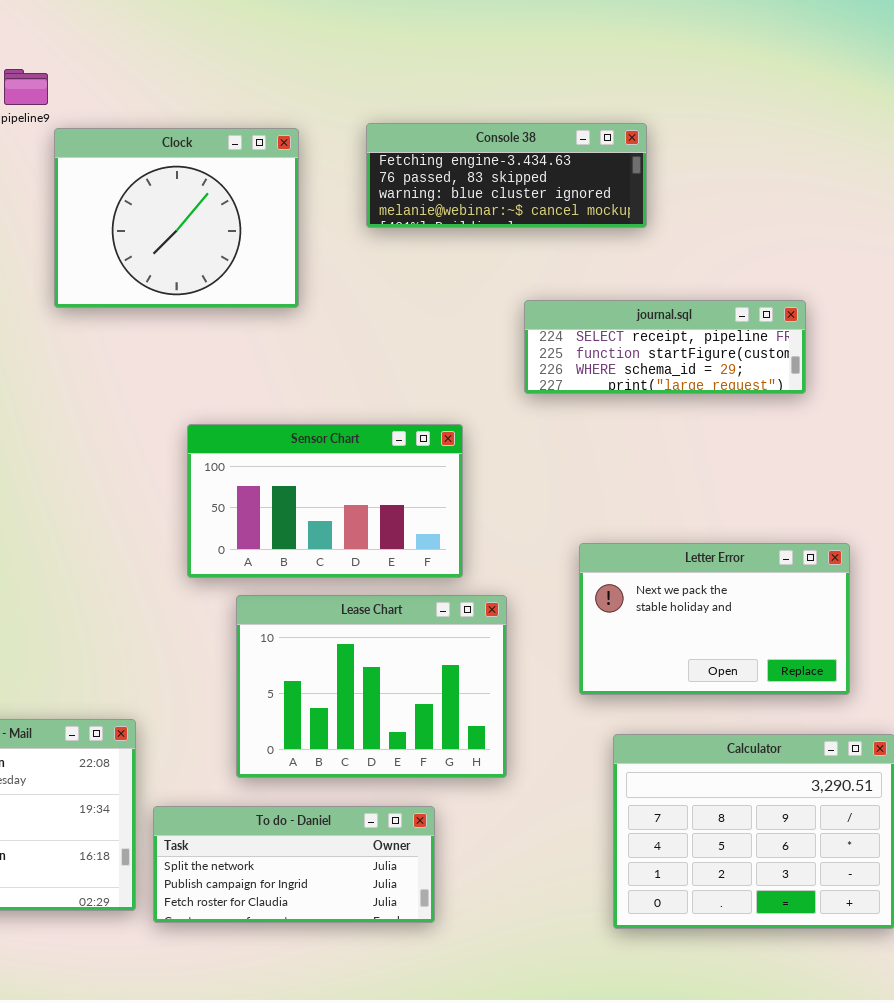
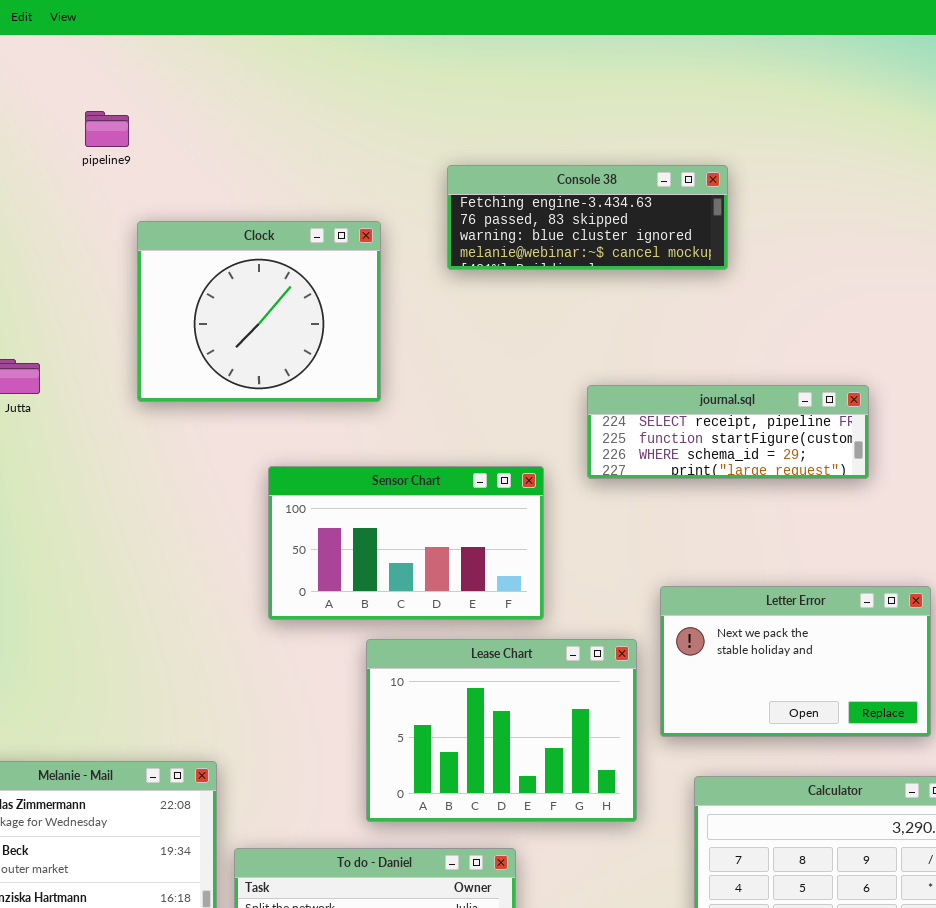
Clock: [54,128,299,308] -> [137,221,381,402], moved
journal.sql: [524,300,806,394] -> [587,385,869,479], moved
Lease Chart: [236,595,507,778] -> [366,639,637,822], moved

